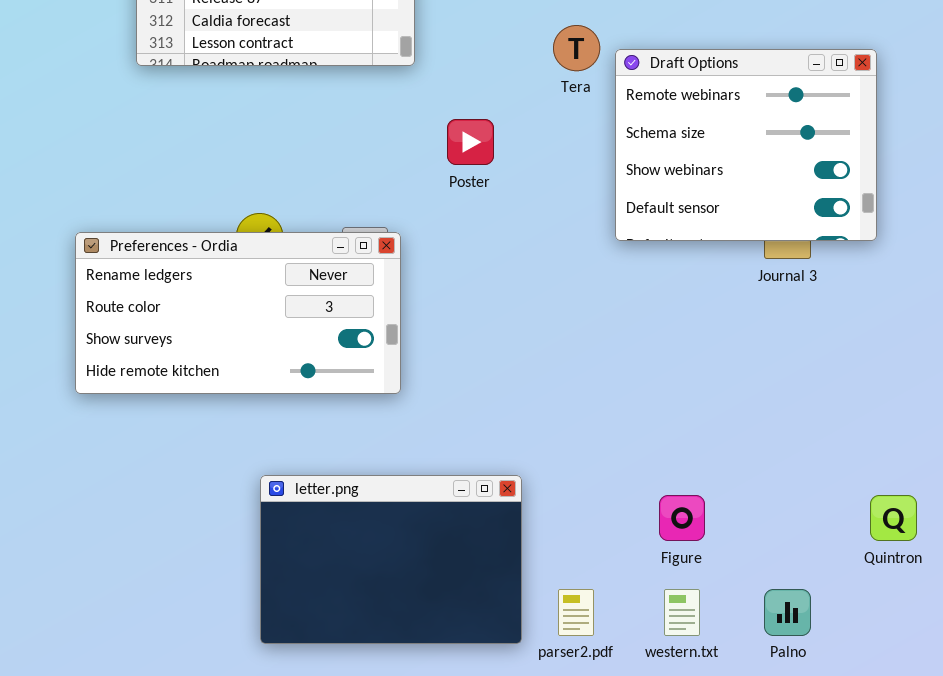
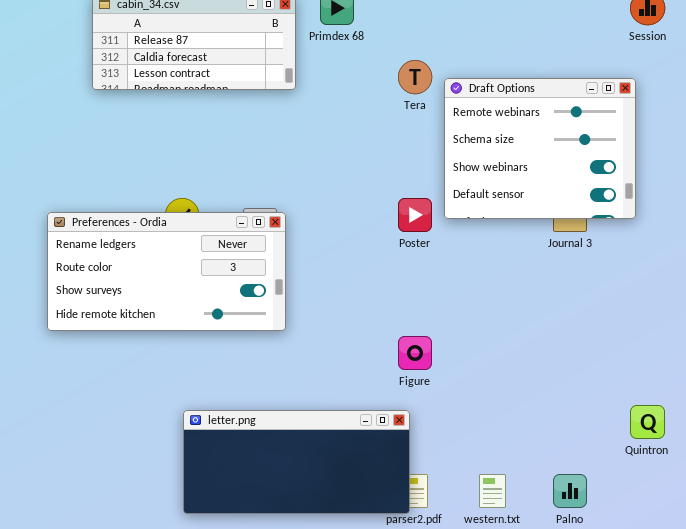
Poster: [447,119,494,165] -> [398,198,432,232], moved
letter.png: [260,475,522,644] -> [183,410,410,514], resized
Figure: [659,495,705,541] -> [398,336,432,370], moved

